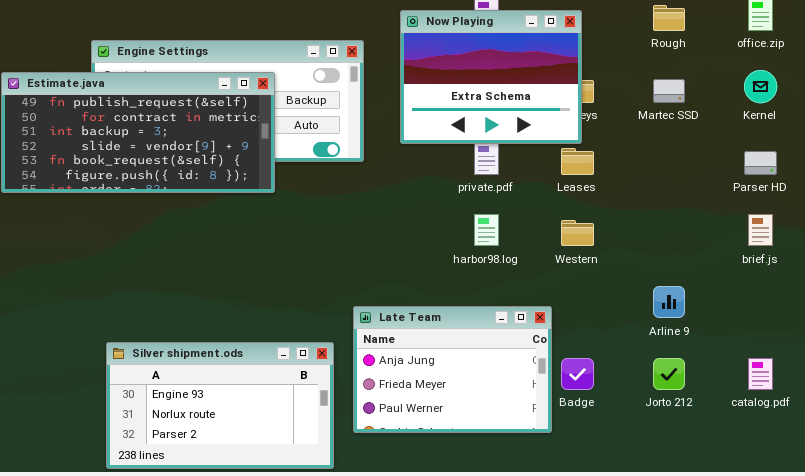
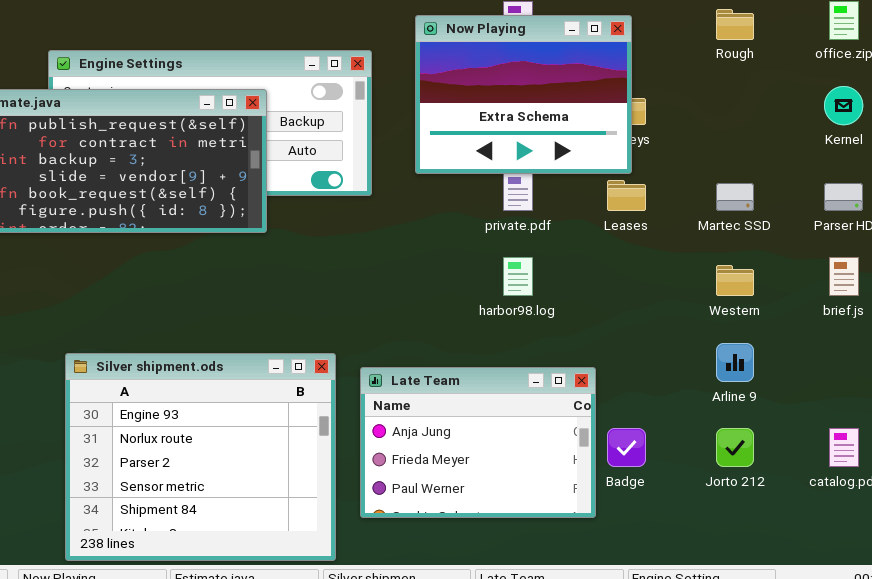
Martec SSD: [653,79,685,103] -> [716,183,754,211], moved
Western: [561,220,594,246] -> [716,265,754,296], moved
Silver shipment.ods: [106,342,334,469] -> [65,353,336,561], resized

